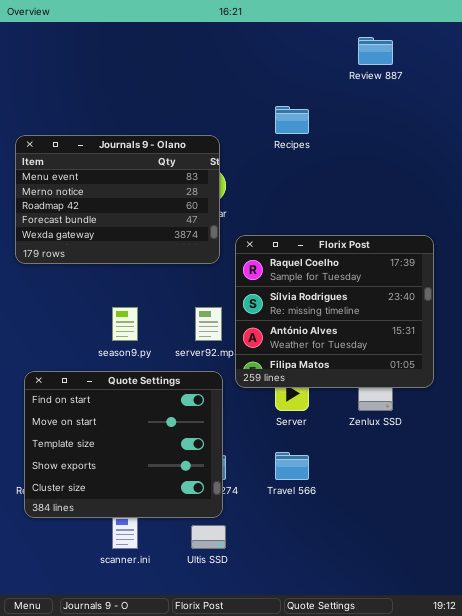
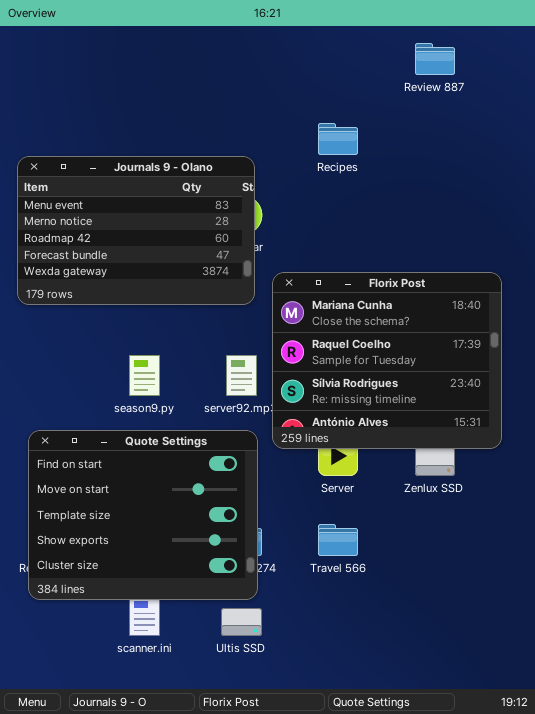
Florix Post: [235,235,434,388] -> [272,272,502,449], scrolled up 1 row

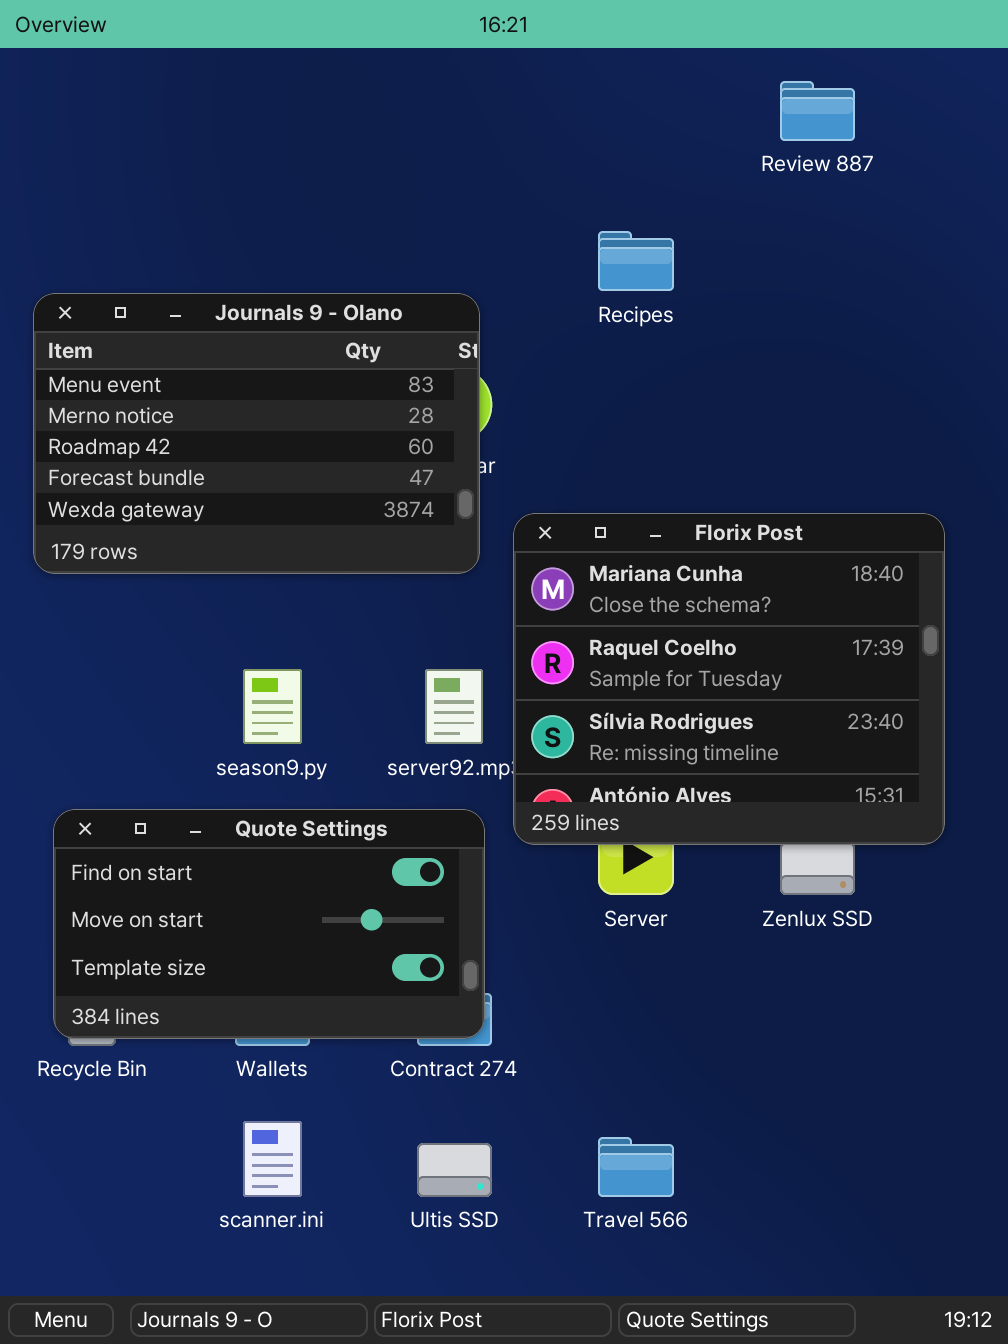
Quote Settings: [28,430,258,600] -> [53,809,485,1039], resized
Travel 566: [318,524,358,556] -> [598,1137,674,1197], moved

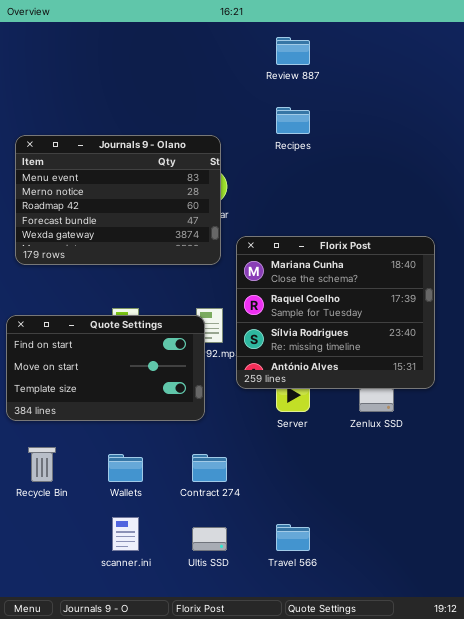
Review 887: [780,81,855,141] -> [276,37,310,65], moved
Quote Settings: [53,809,485,1039] -> [6,315,205,421], moved

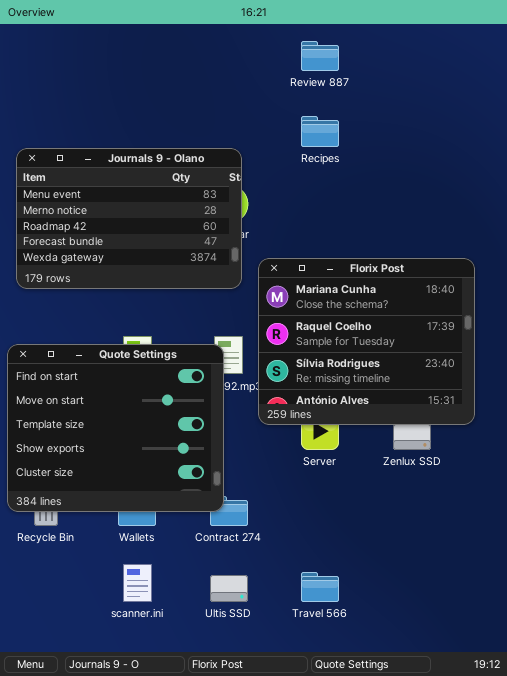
Quote Settings: [6,315,205,421] -> [7,344,224,512], resized

